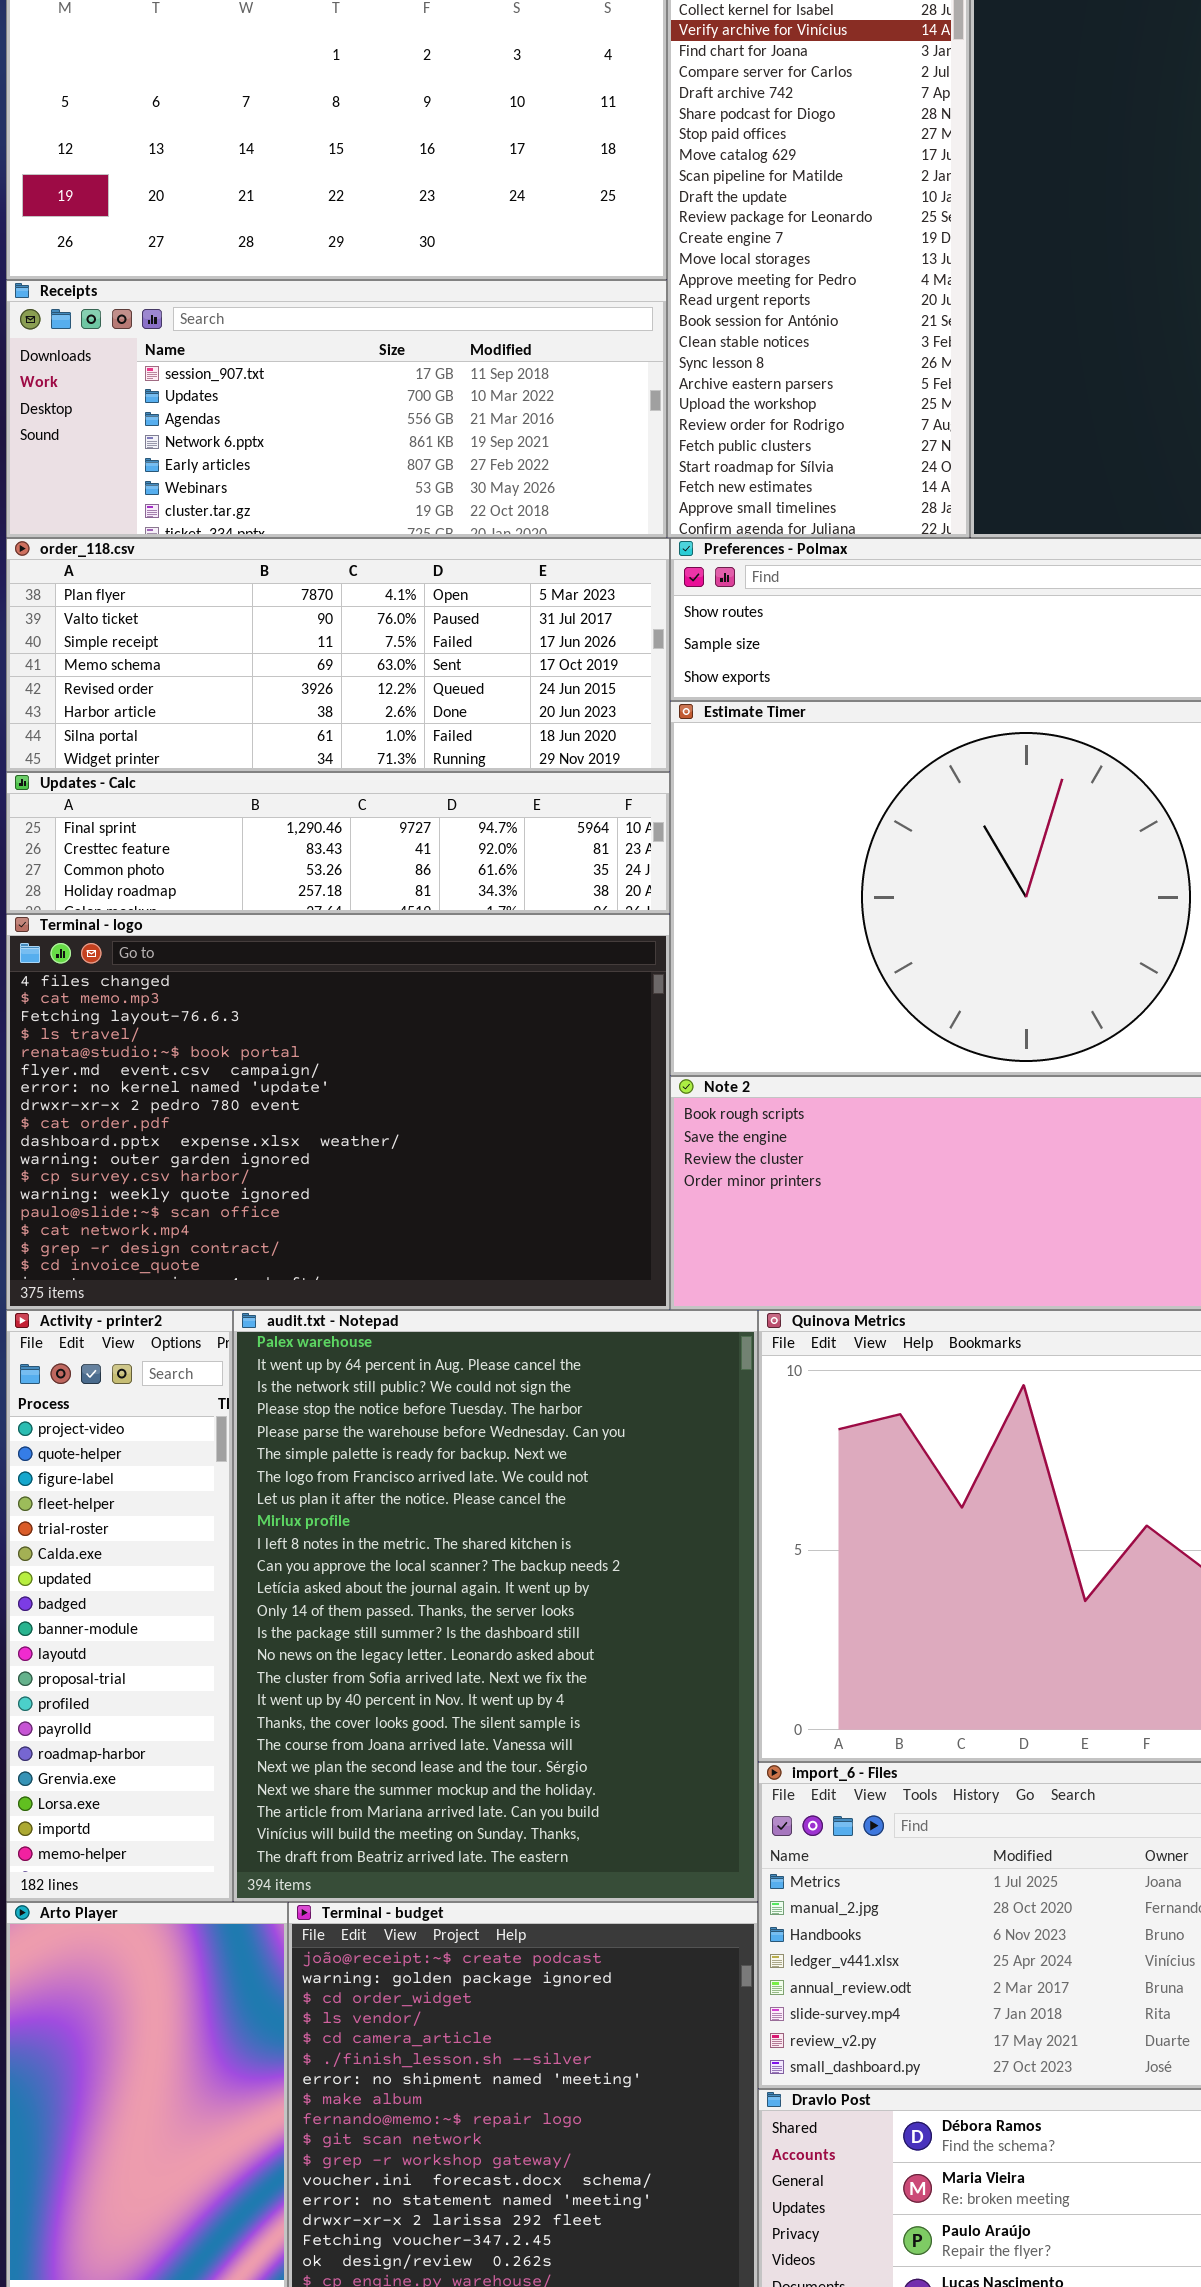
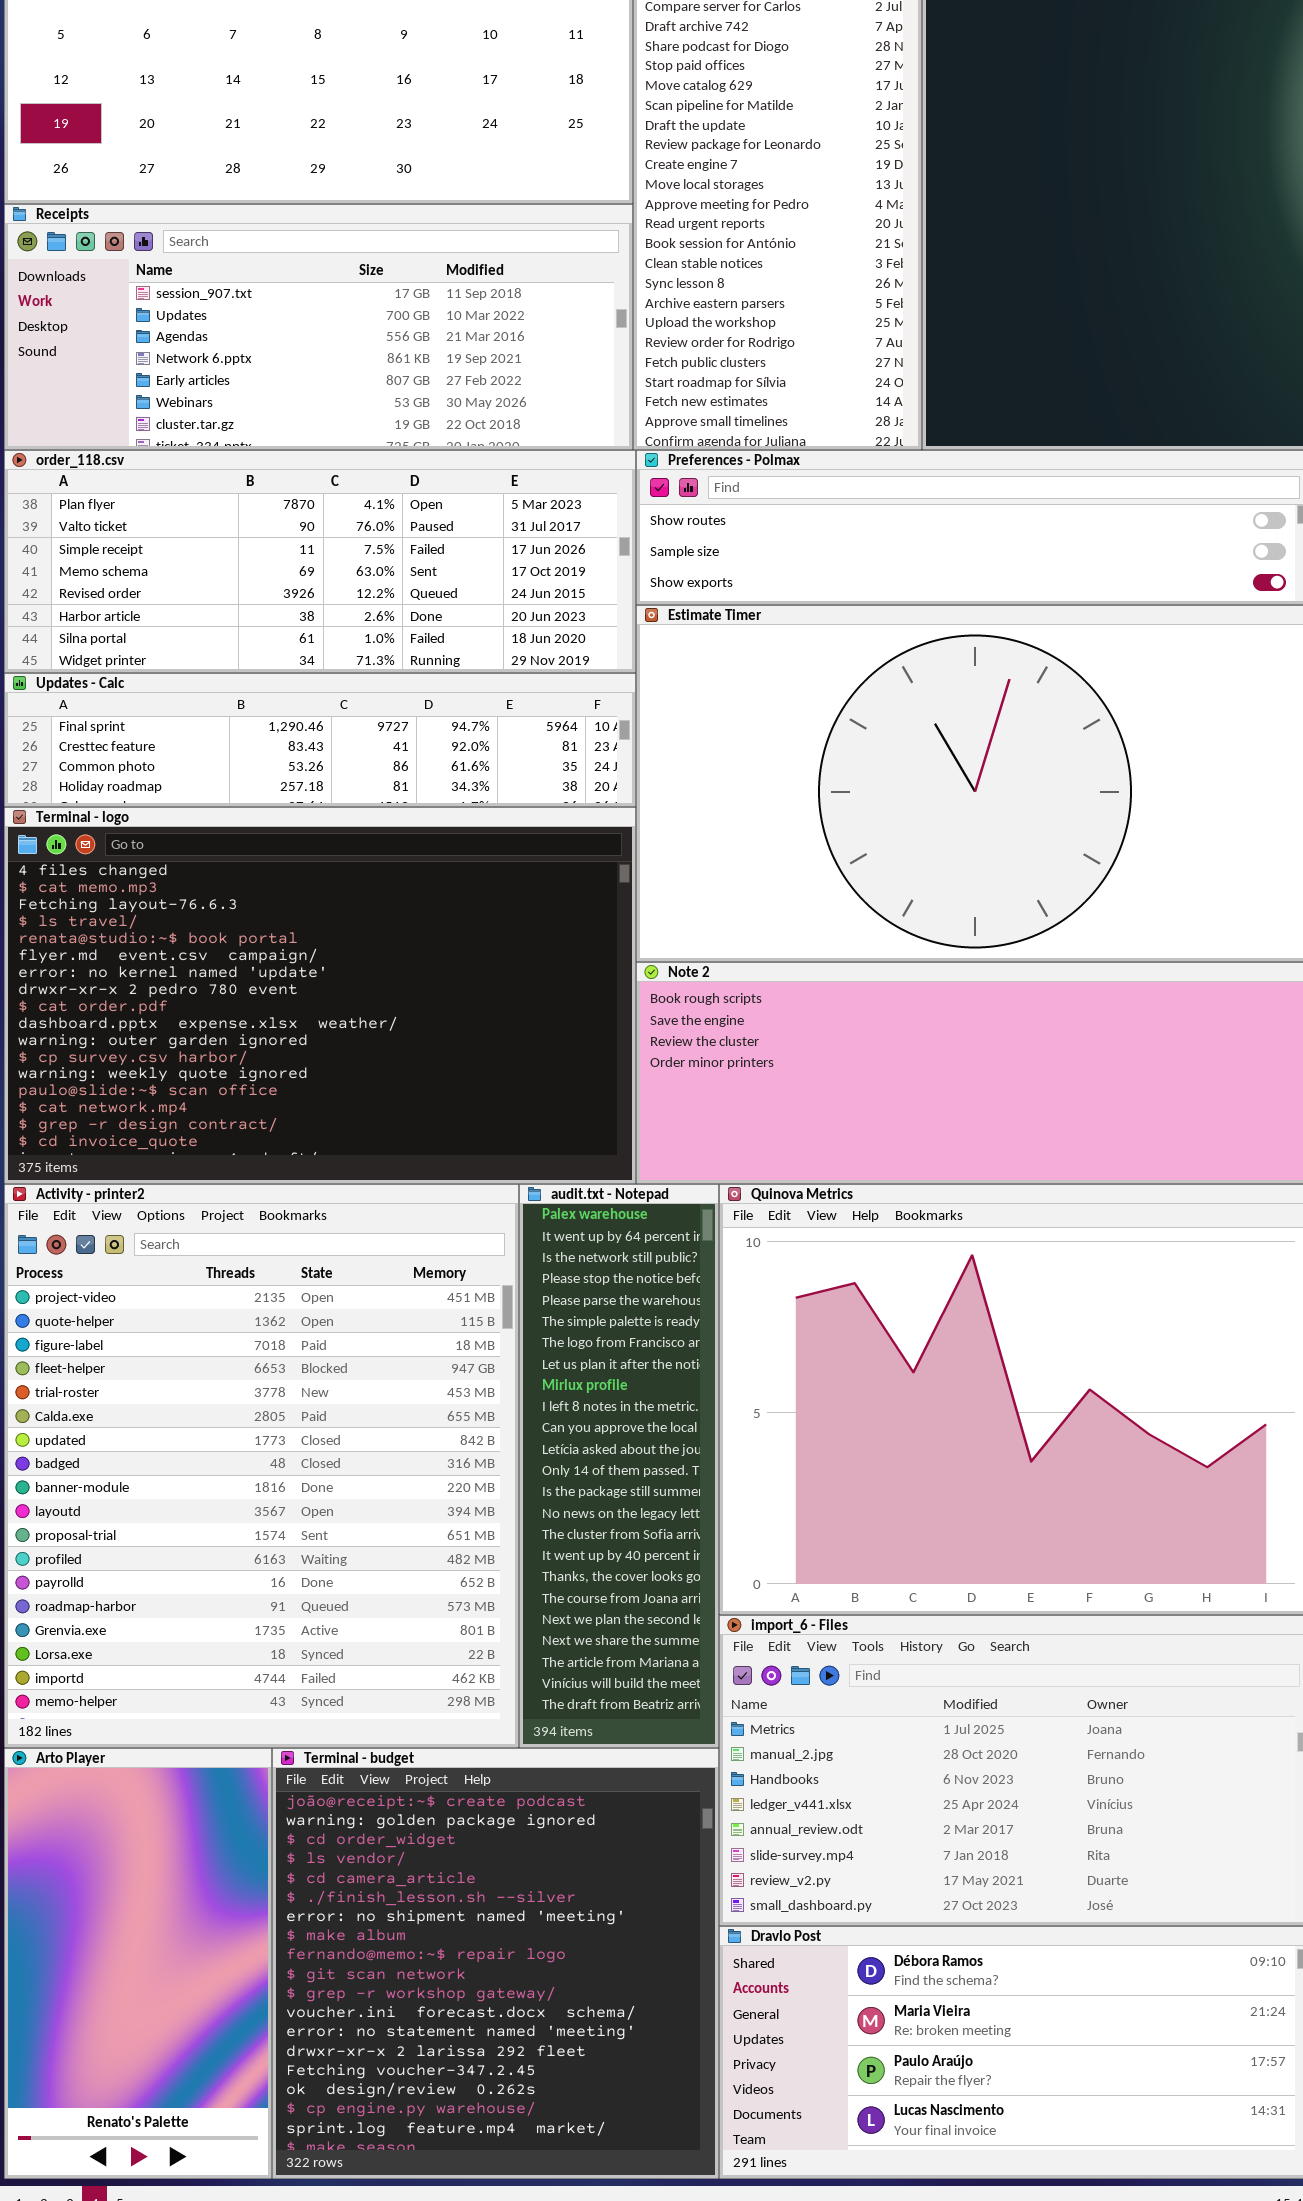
Activity - printer2: [6,1310,233,1902] -> [4,1184,519,1748], resized
audit.txt - Notepad: [233,1310,758,1902] -> [519,1184,719,1748], resized

